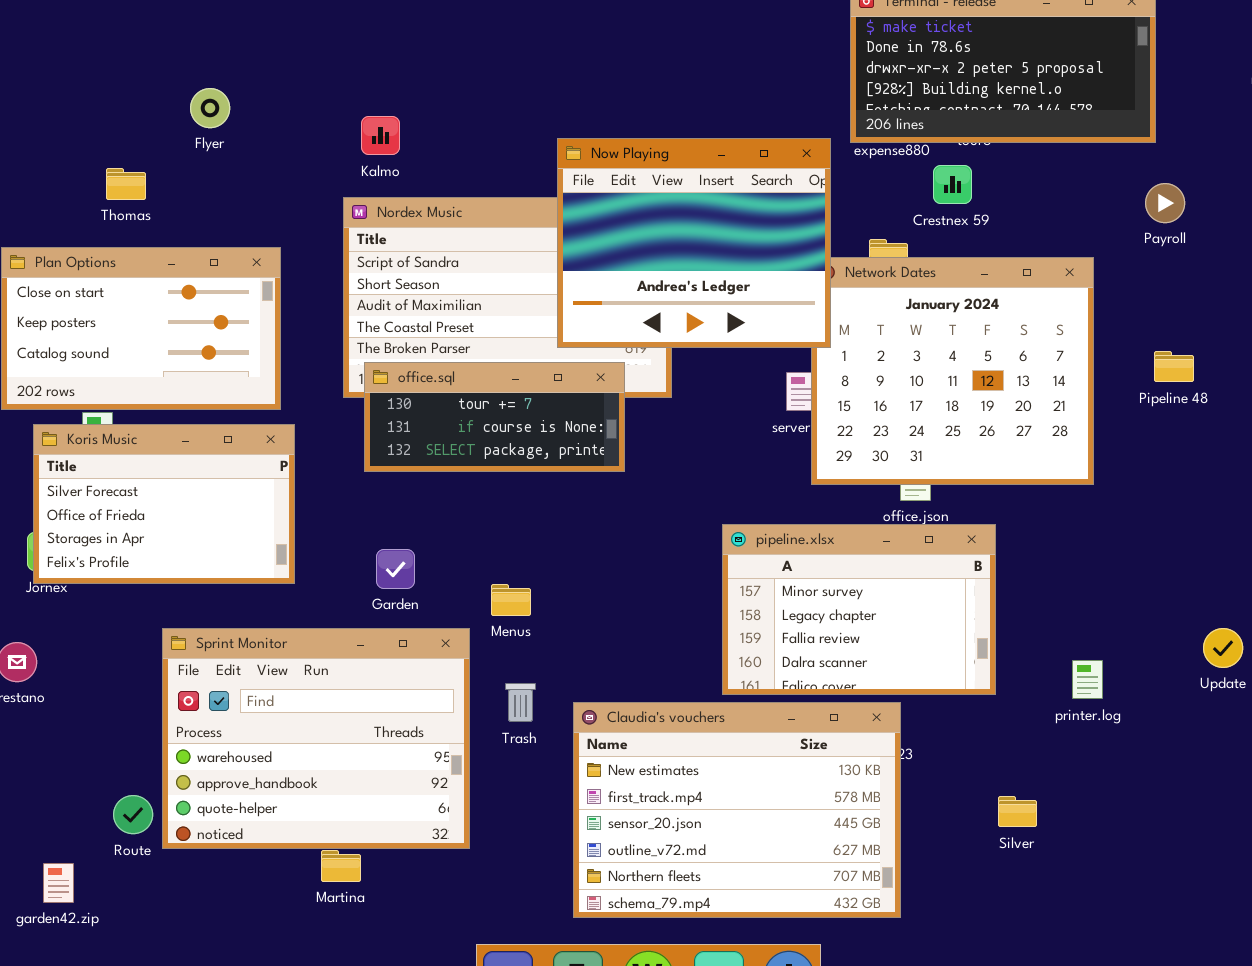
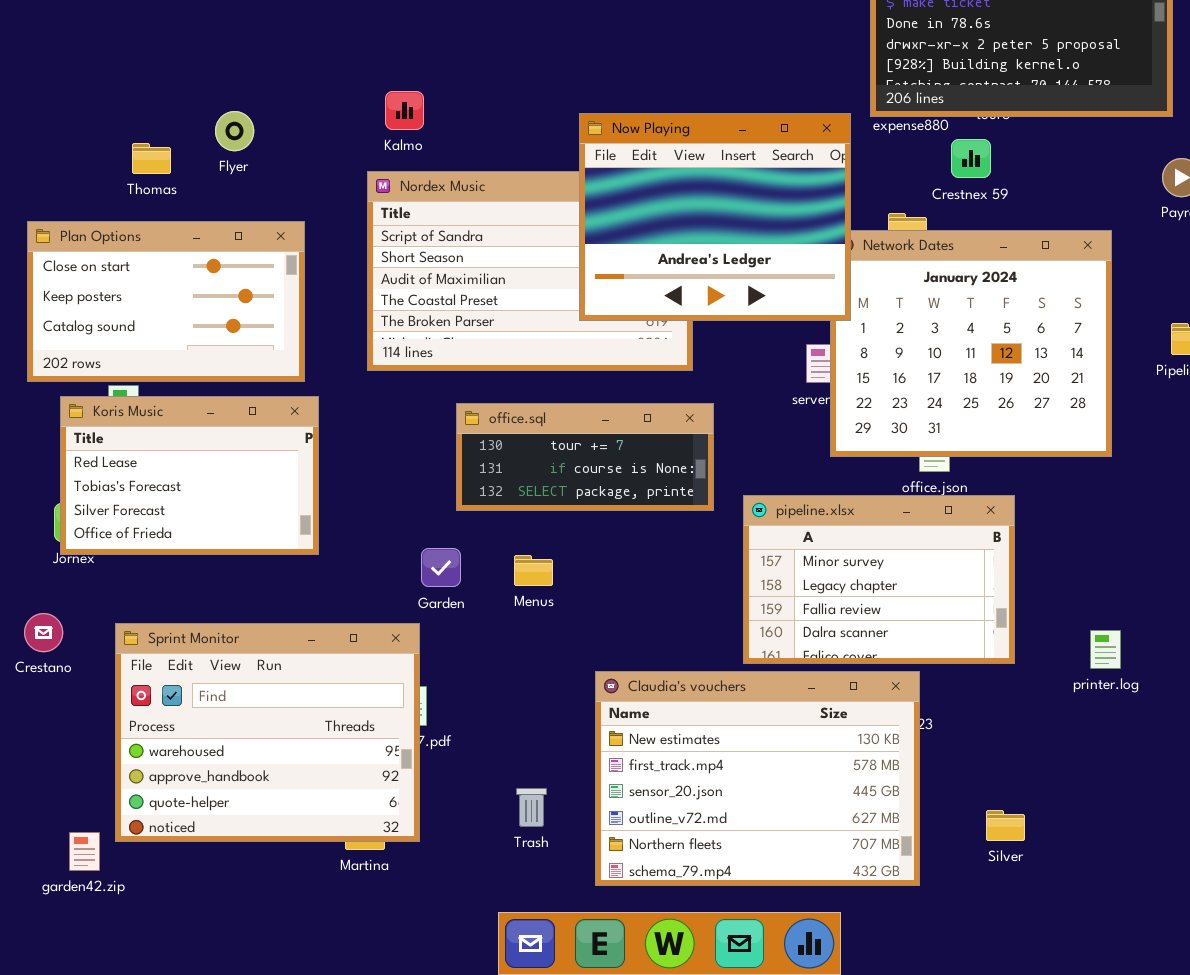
Flyer: [190,88,230,128] -> [215,111,254,151], moved
office.sql: [364,362,625,472] -> [456,403,714,511], moved
Koris Music: [33,424,295,584] -> [60,396,319,555], scrolled up 2 rows
Garden: [376,549,415,589] -> [421,548,461,587], moved
Sprint Monitor: [162,628,470,849] -> [115,623,420,842], moved
Trash: [505,683,536,722] -> [516,788,547,827], moved
Silver: [998,796,1037,827] -> [986,810,1025,841], moved

